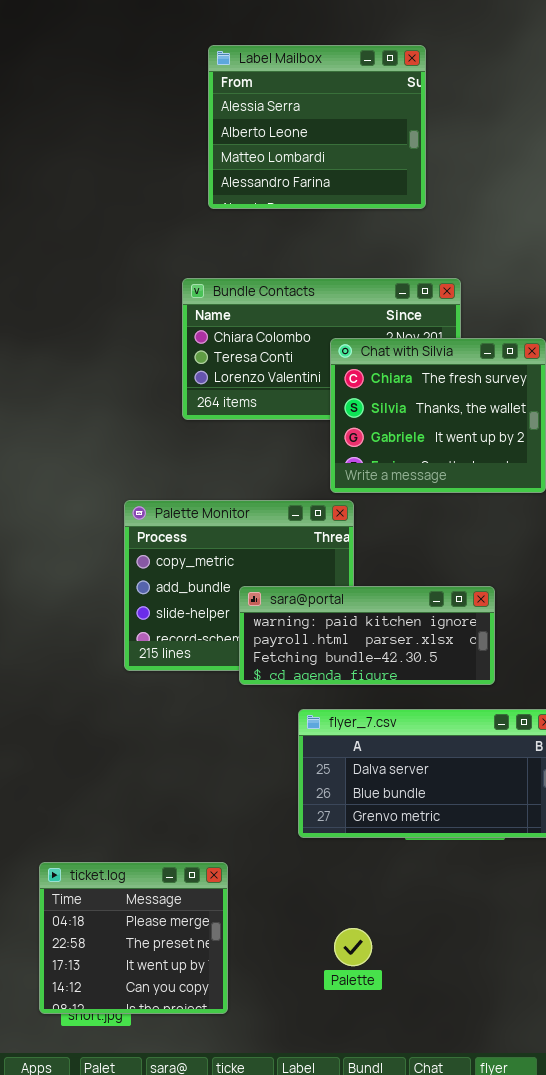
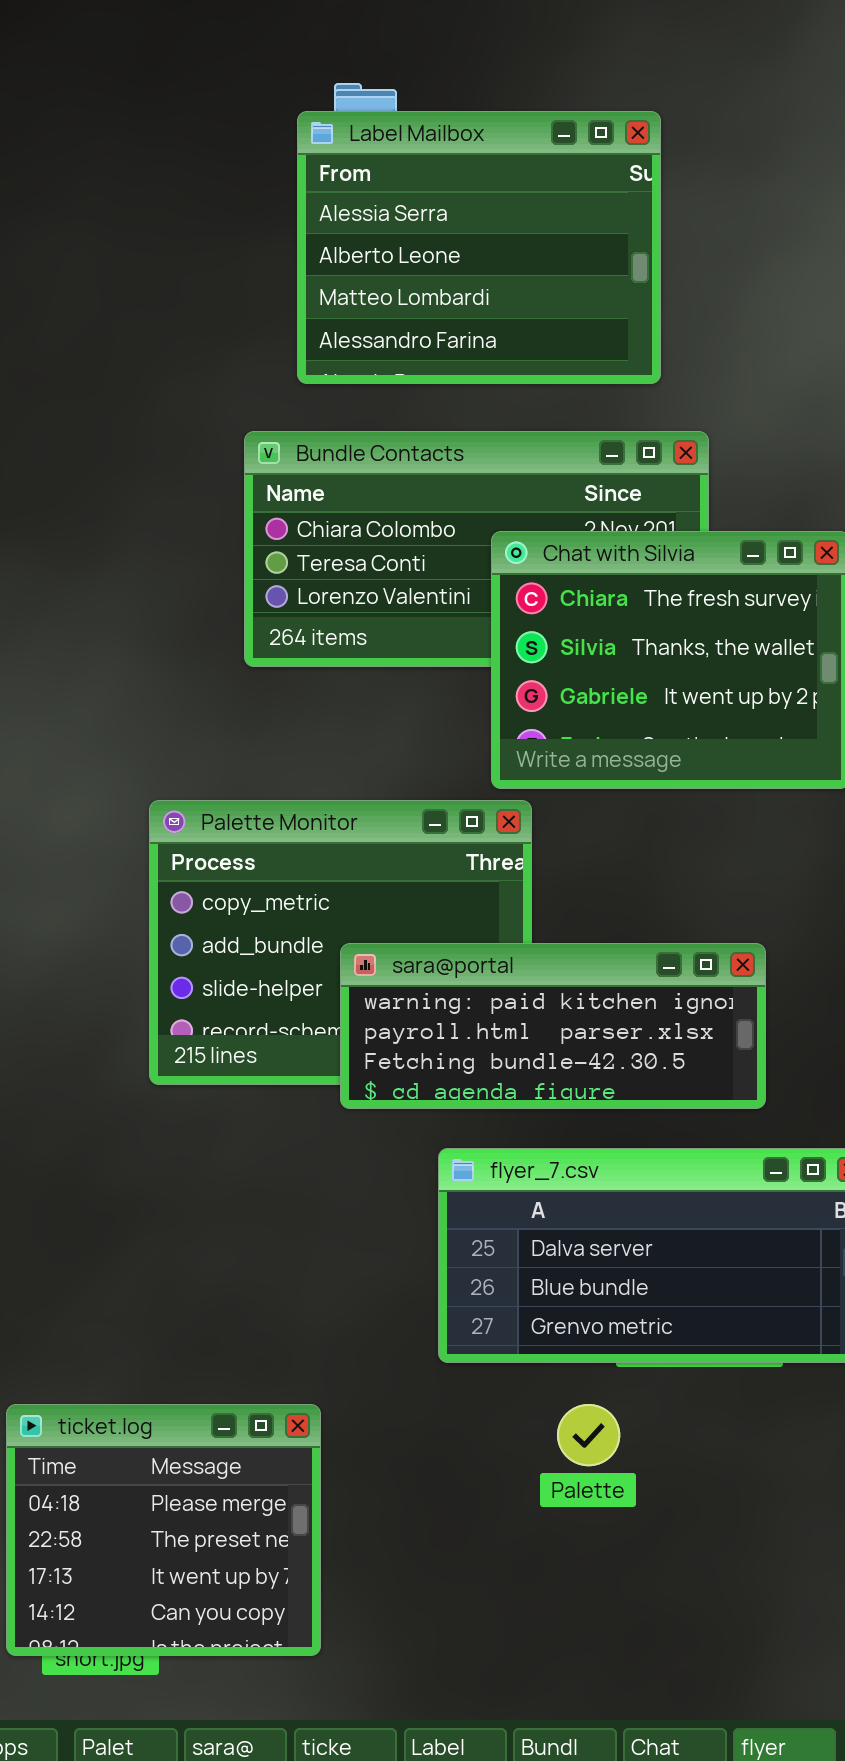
Label Mailbox: [208,45,426,209] -> [297,111,661,384], moved
Palette: [334,928,372,966] -> [557,1404,620,1466], moved

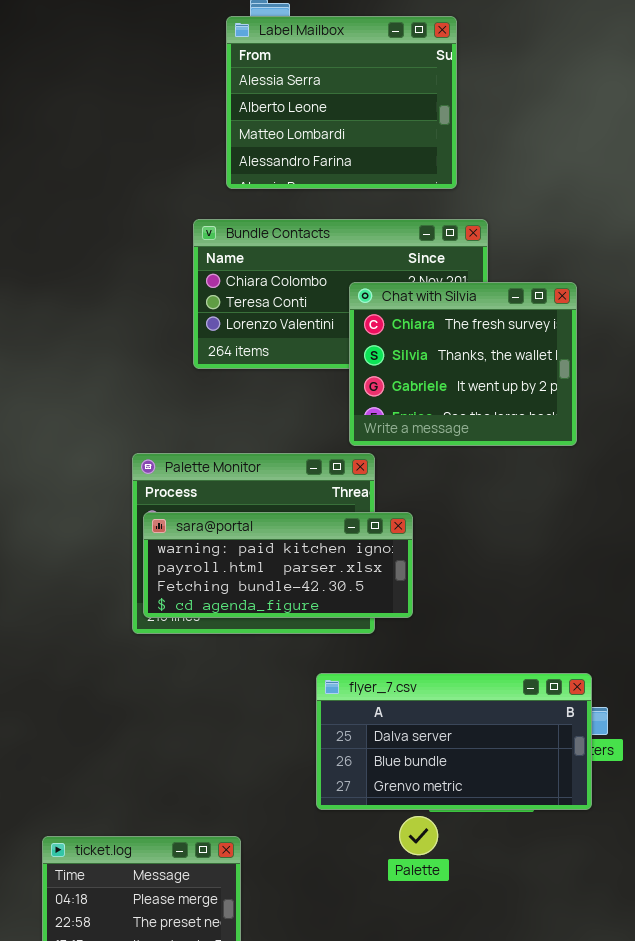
sara@portal: [340,943,766,1109] -> [143,512,413,618], moved
Palette: [557,1404,620,1466] -> [399,816,438,855], moved

